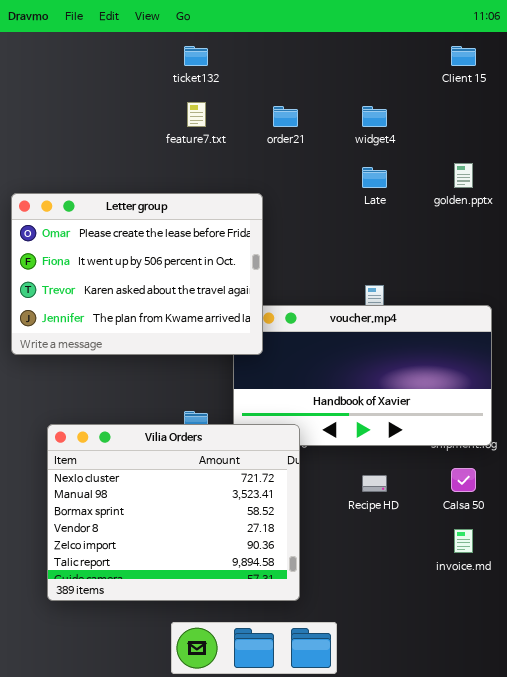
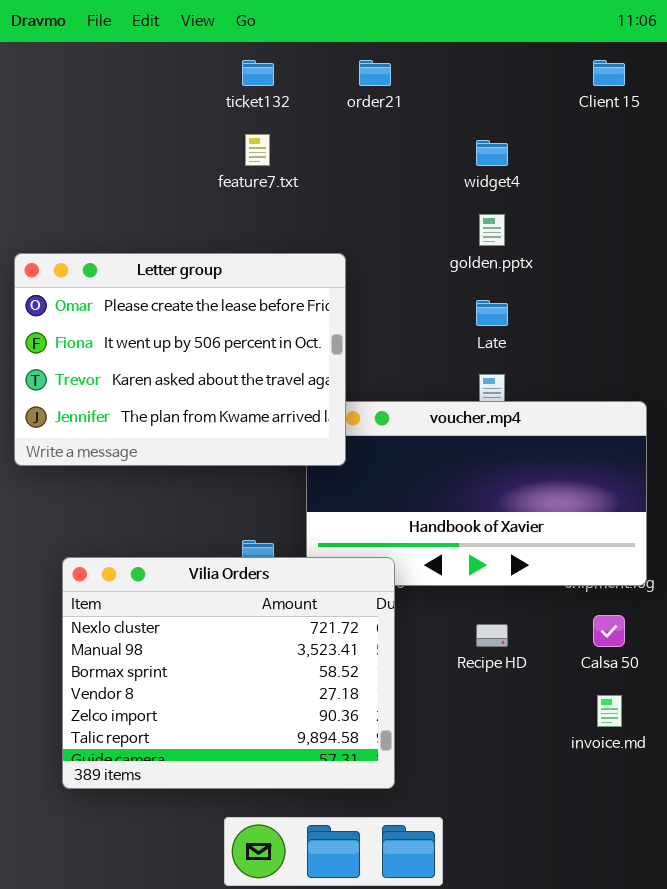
order21: [273,106,298,127] -> [359,60,391,86], moved
golden.pptx: [454,163,473,188] -> [479,214,505,246], moved
Late: [362,167,387,188] -> [476,300,508,326], moved

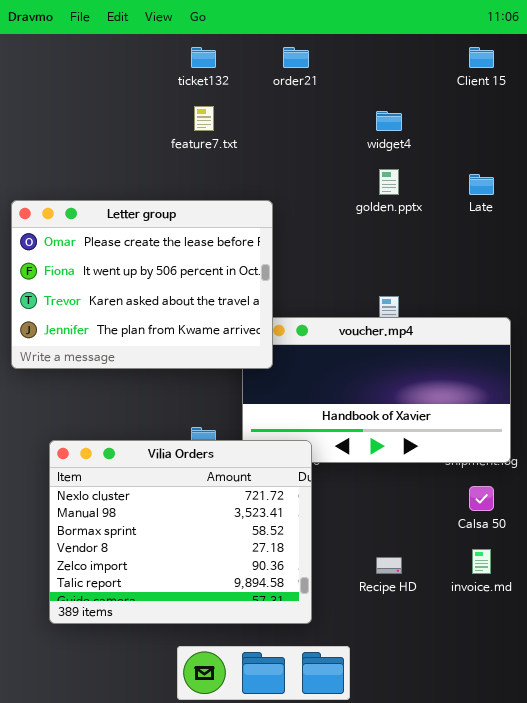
Late: [476,300,508,326] -> [469,174,494,195], moved
Recipe HD: [476,624,508,647] -> [376,557,402,574], moved

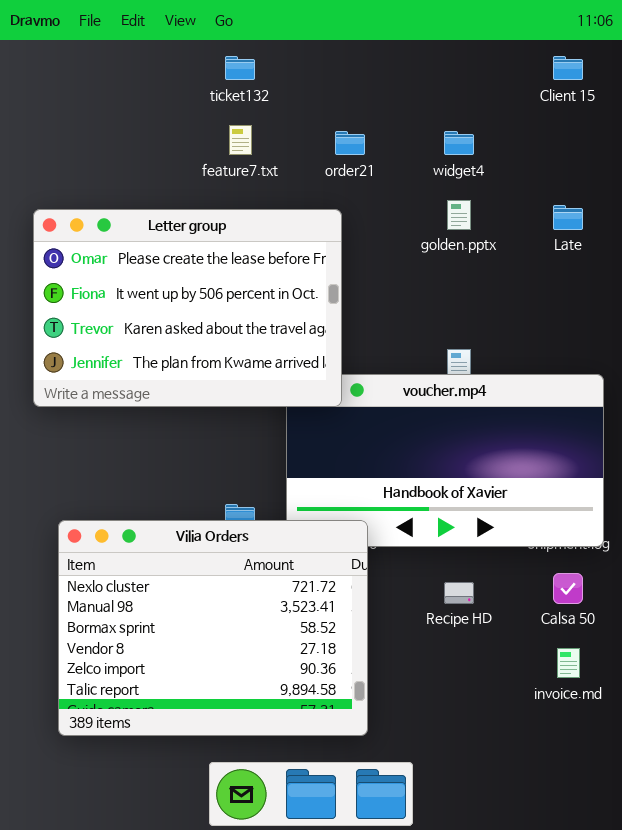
order21: [283,47,309,68] -> [335,131,365,155], moved
Letter group: [11,200,273,369] -> [33,209,342,407], moved
Recipe HD: [376,557,402,574] -> [444,582,474,604], moved

